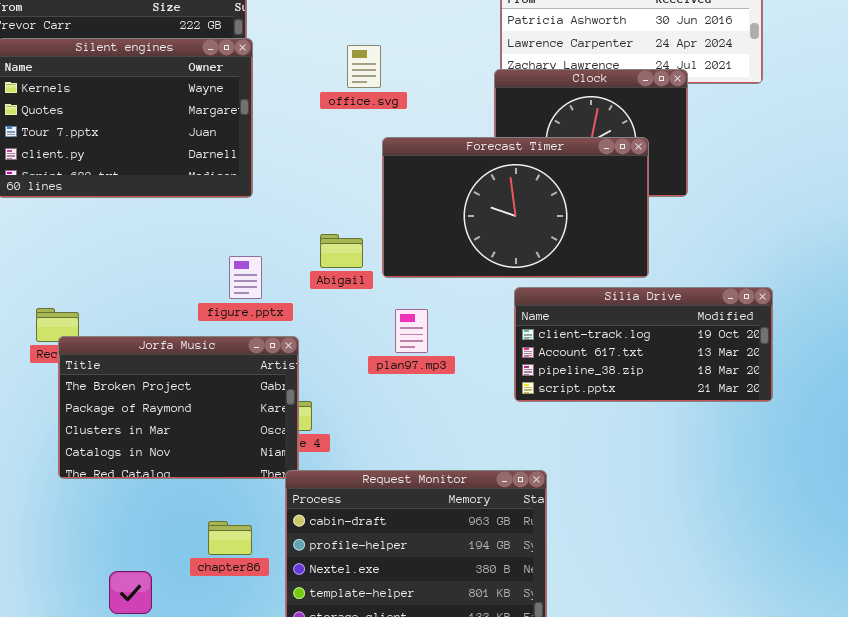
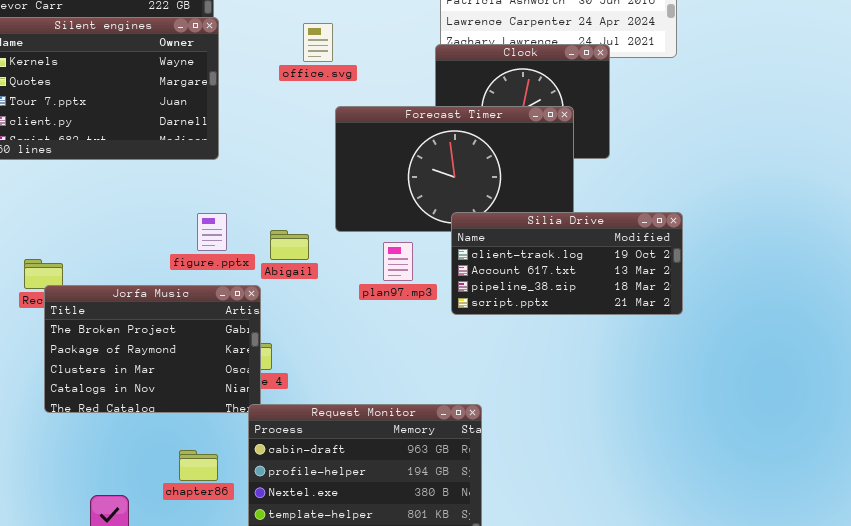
Abigail: [320,234,363,268] -> [270,230,309,260], moved
Silia Drive: [514,287,773,402] -> [451,212,683,315], moved
plan97.mp3: [395,309,428,353] -> [383,242,413,281], moved

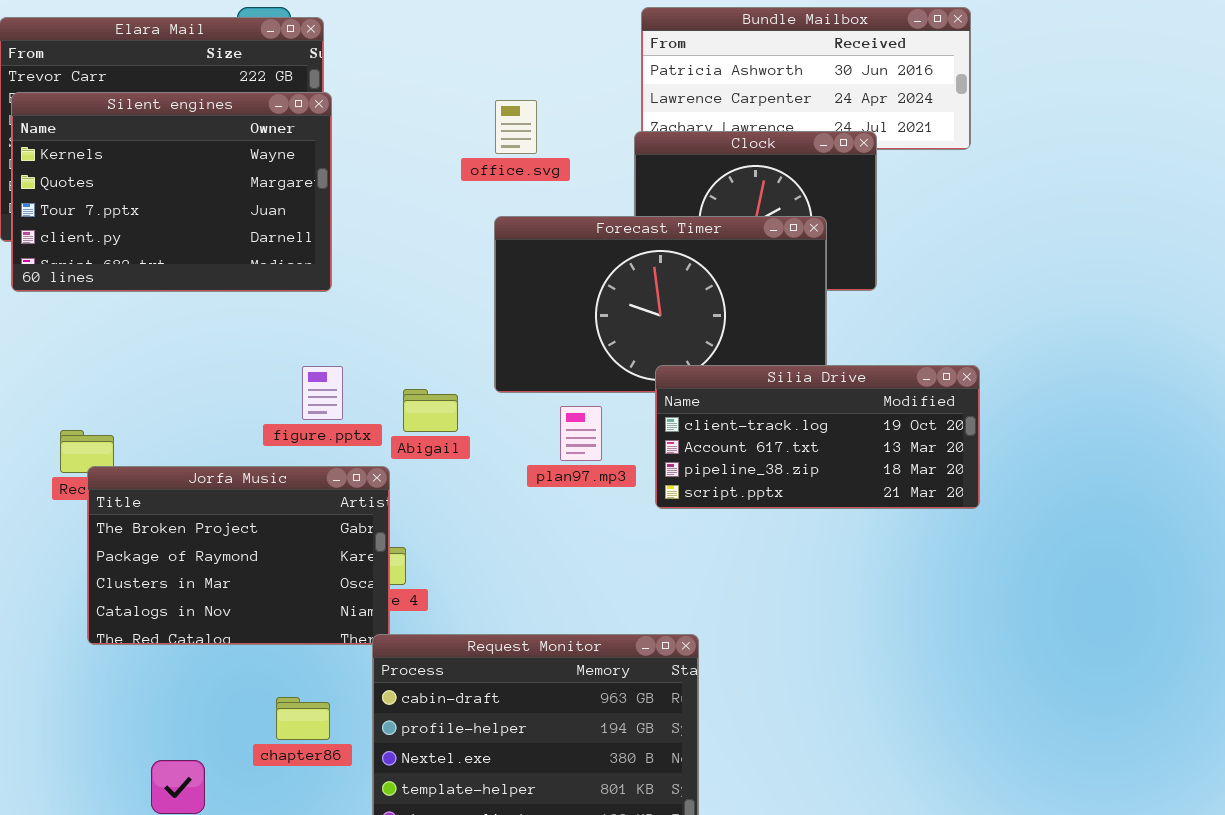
office.svg: [303,23,333,62] -> [495,100,537,154], moved

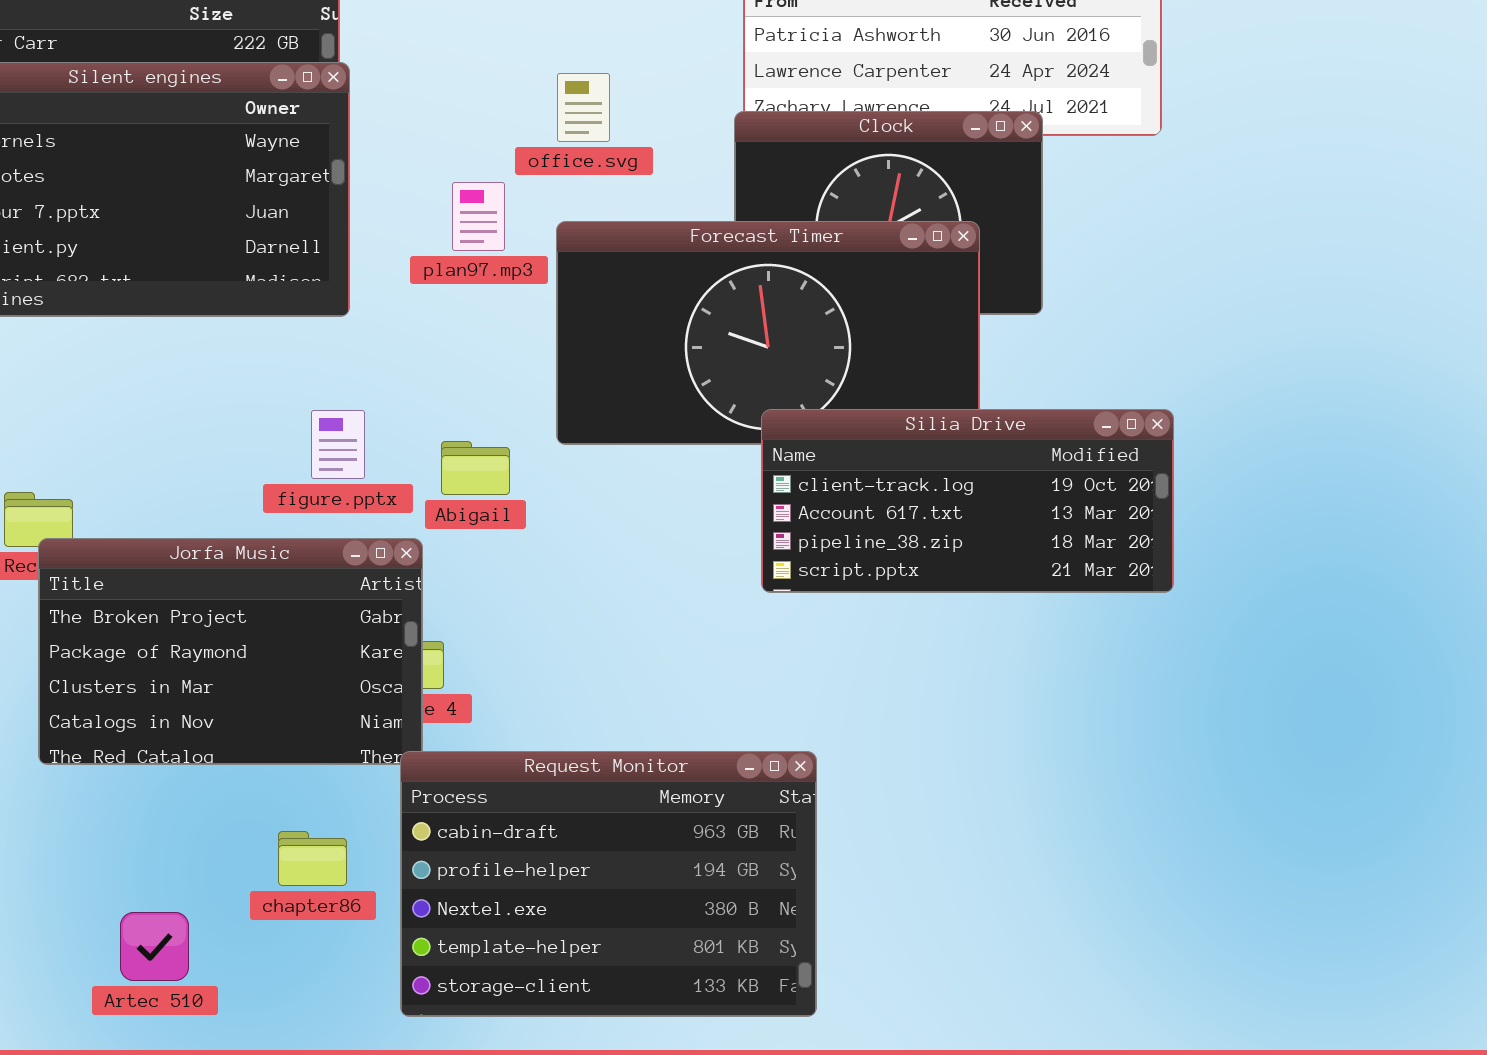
plan97.mp3: [560,406,602,461] -> [452,182,505,251], moved

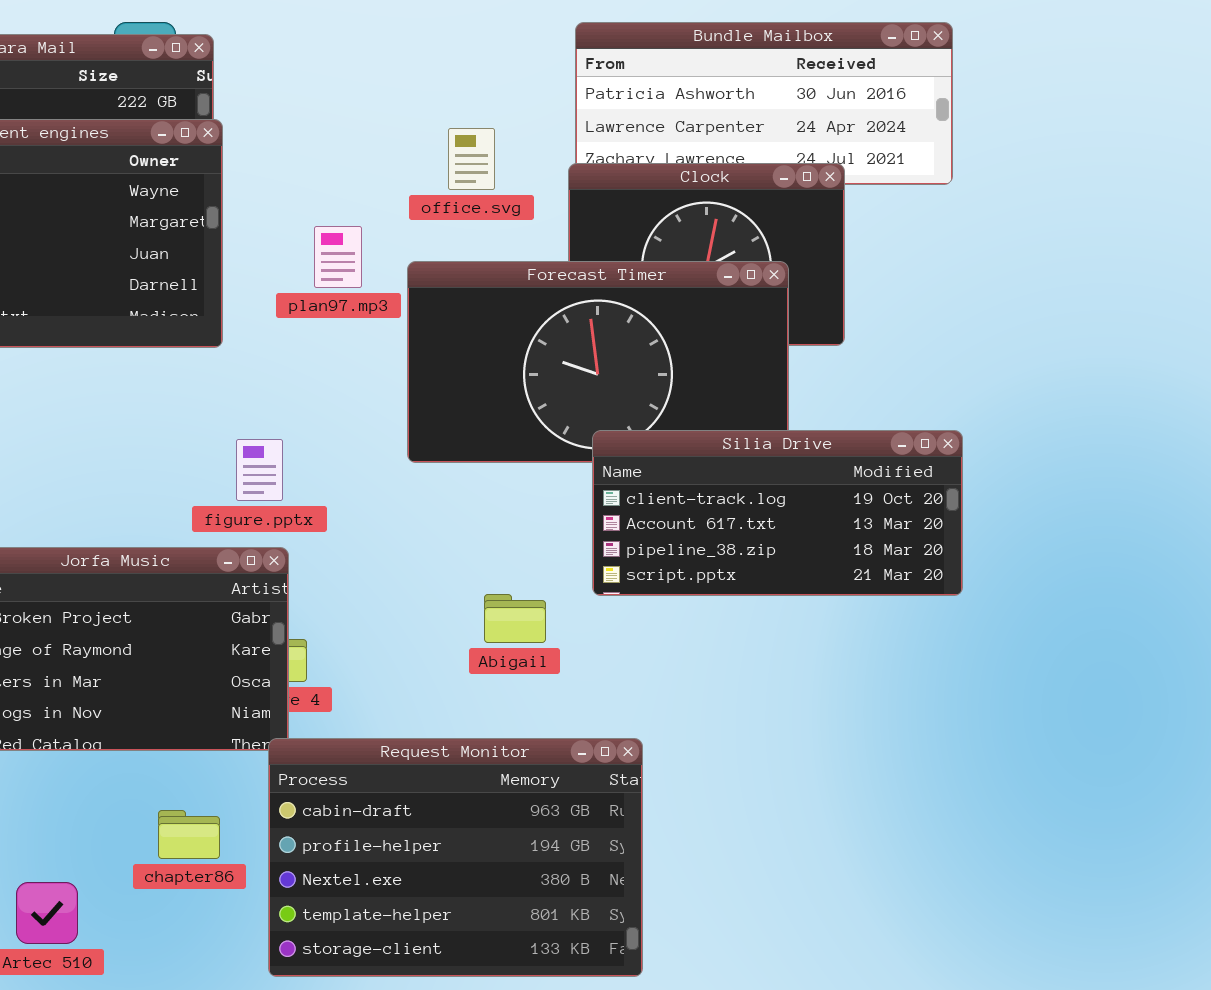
office.svg: [557,73,610,142] -> [448,128,495,190], moved
figure.pptx: [311,410,365,479] -> [236,439,283,501], moved
Abigail: [441,441,510,495] -> [484,594,546,643], moved

